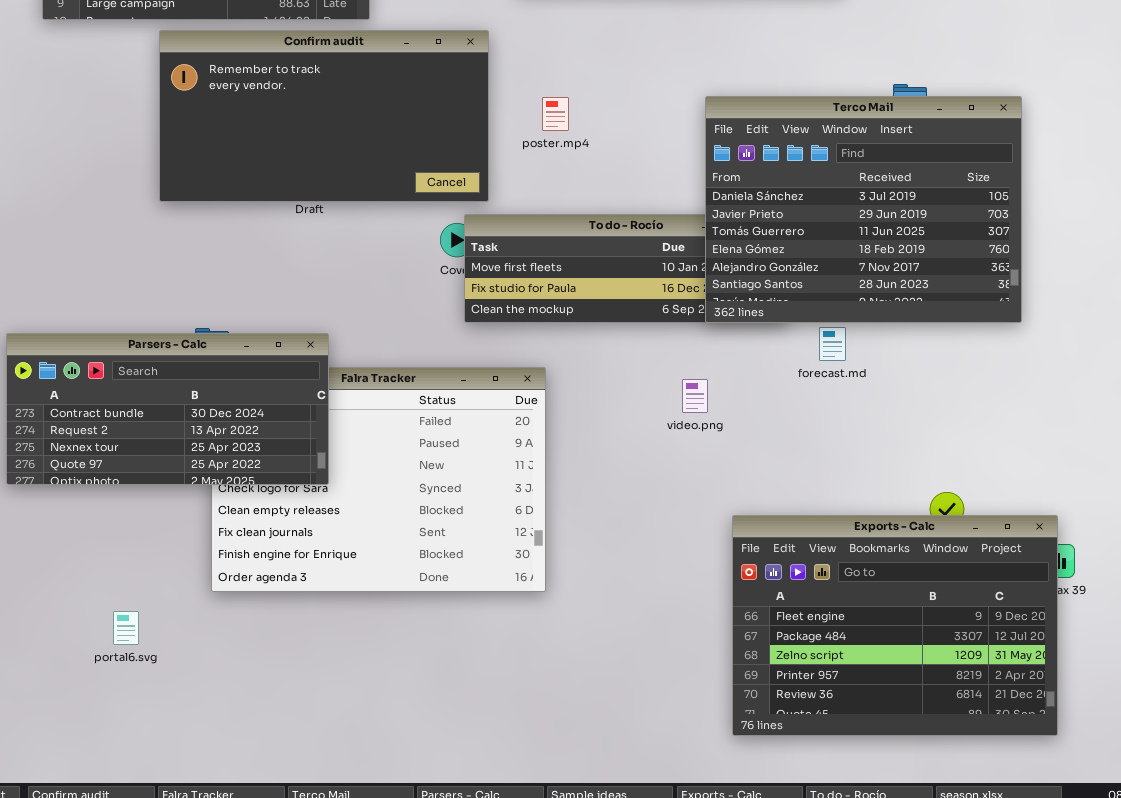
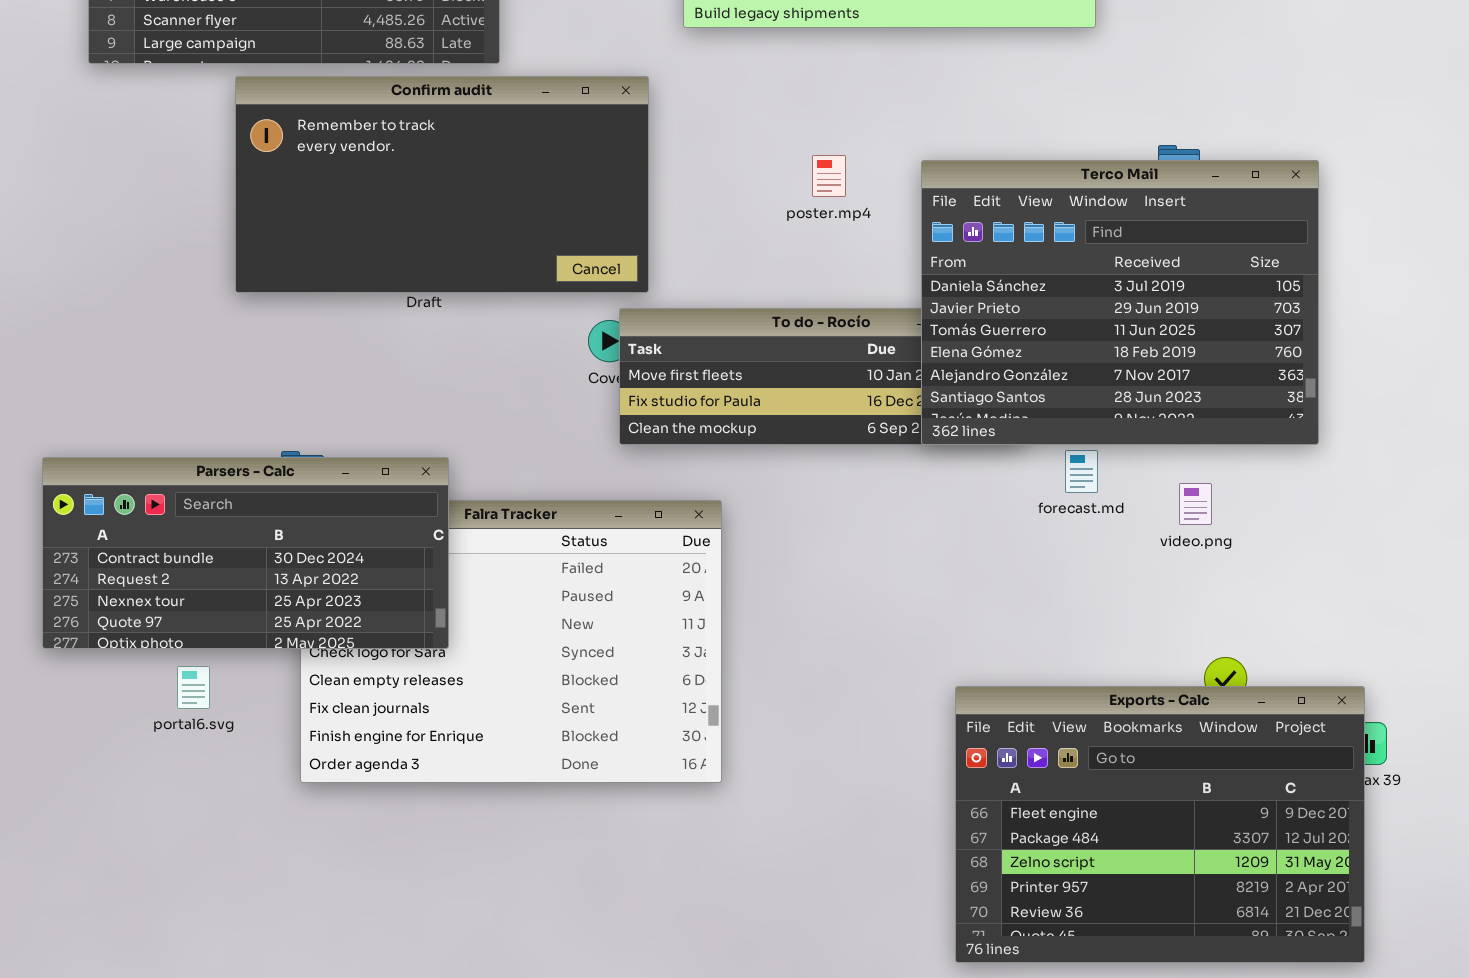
poster.mp4: [542,97,569,131] -> [812,155,846,197], moved
video.png: [682,379,708,413] -> [1179,483,1212,525], moved
portal6.svg: [113,611,139,645] -> [177,666,210,709], moved

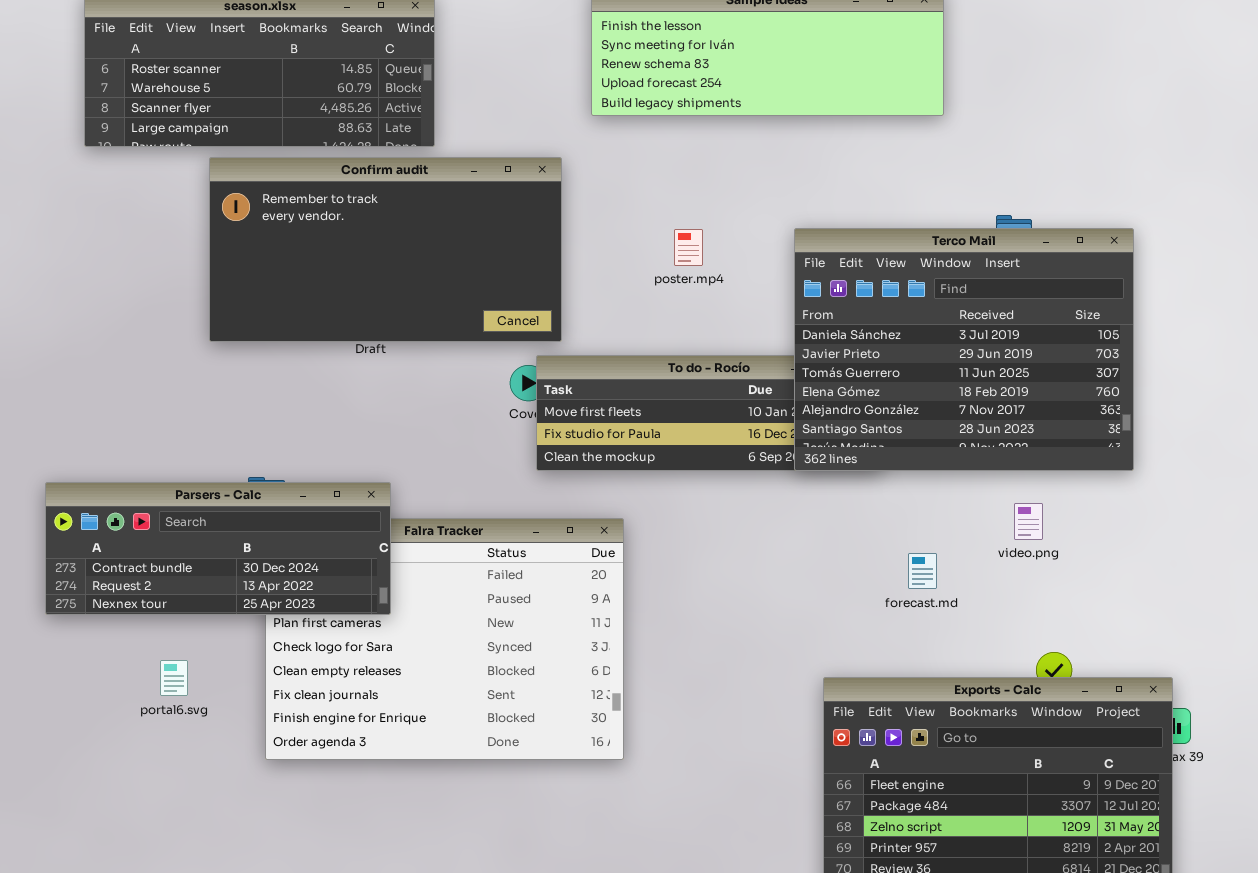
poster.mp4: [812,155,846,197] -> [674,229,703,266], moved
forecast.md: [1065,450,1098,493] -> [908,553,937,589], moved
Parsers - Calc: [42,457,449,649] -> [45,482,391,615], resized

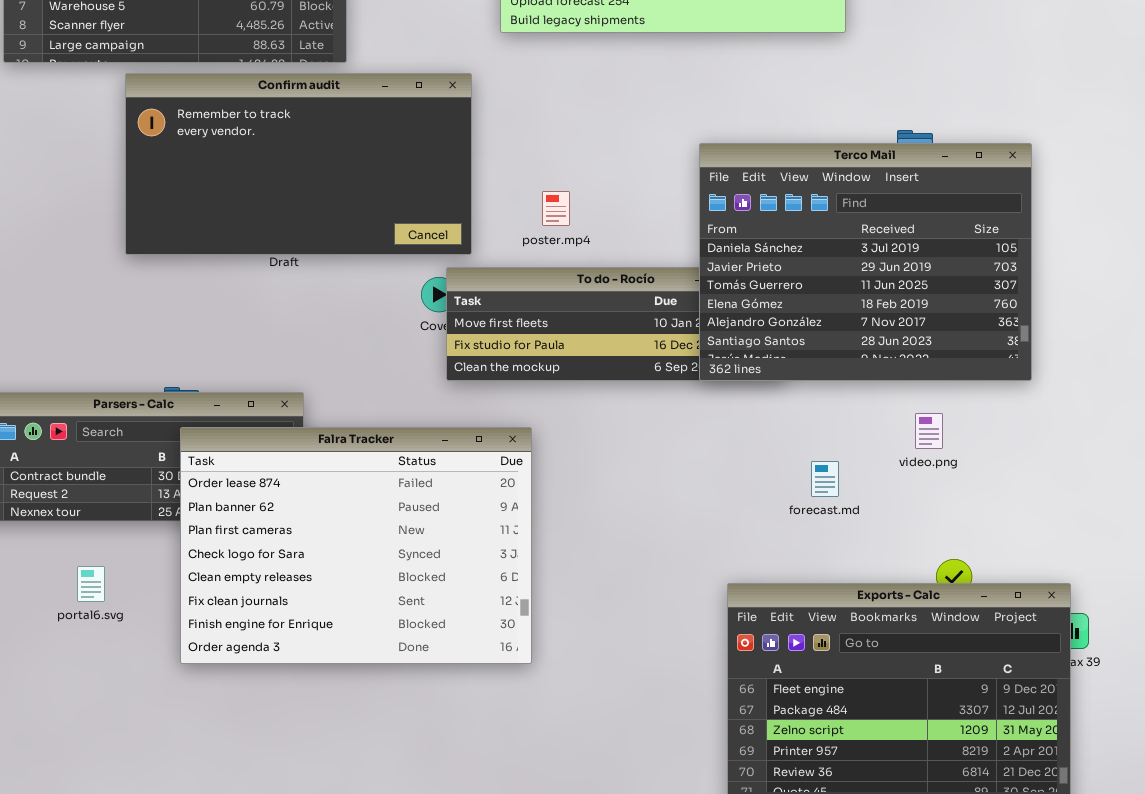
poster.mp4: [674,229,703,266] -> [542,191,570,226], moved
Falra Tracker: [265,518,624,760] -> [180,427,532,664], raised

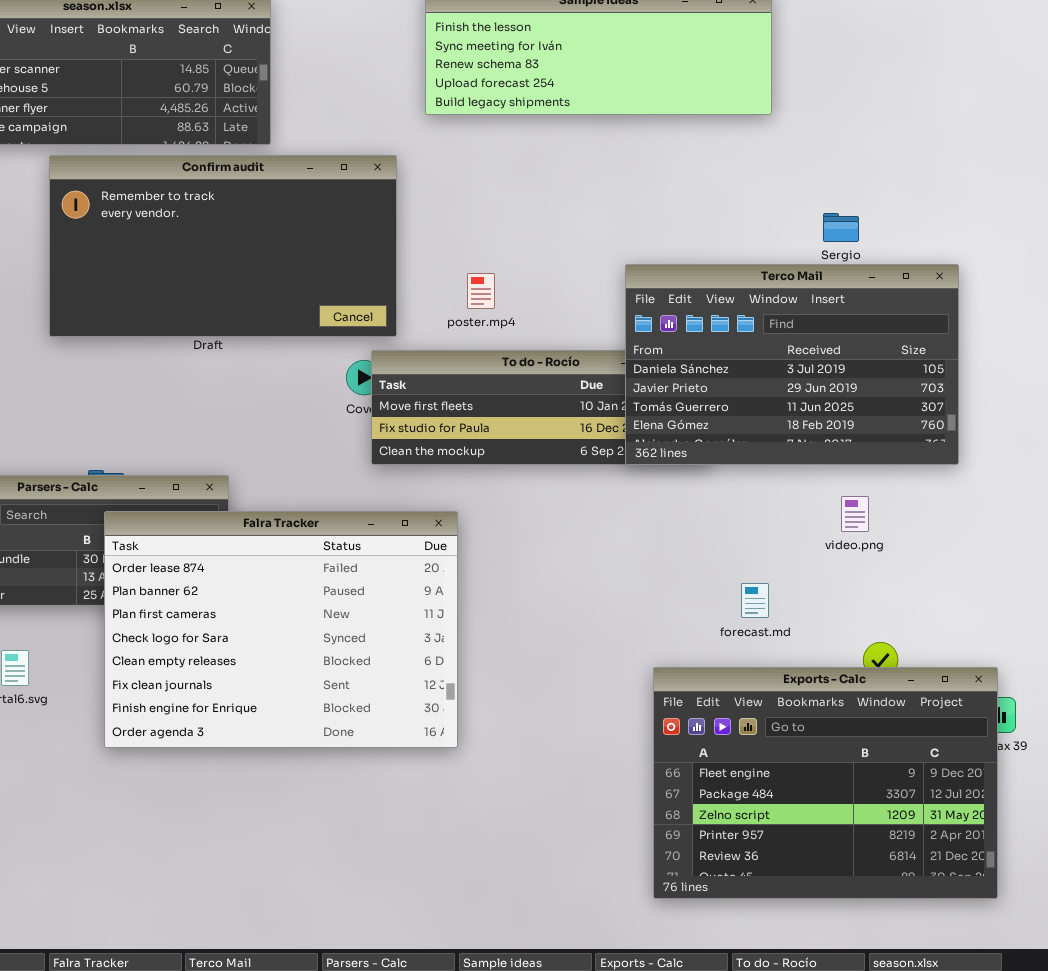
Terco Mail: [699,143,1032,381] -> [625,264,959,465], resized
forecast.md: [811,461,839,497] -> [741,583,769,618], moved

